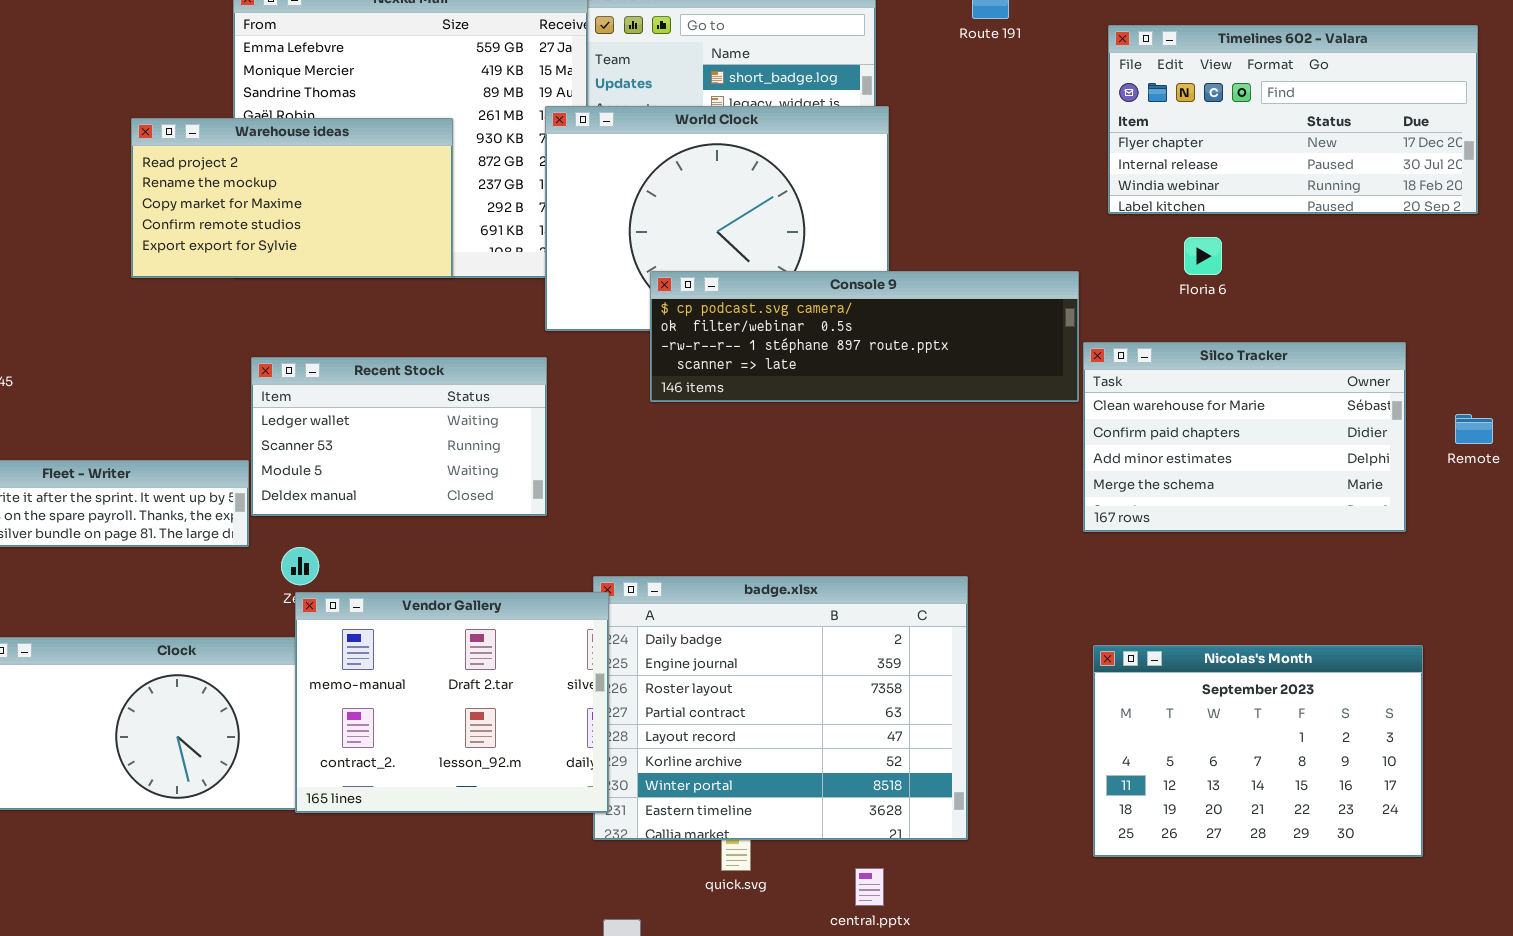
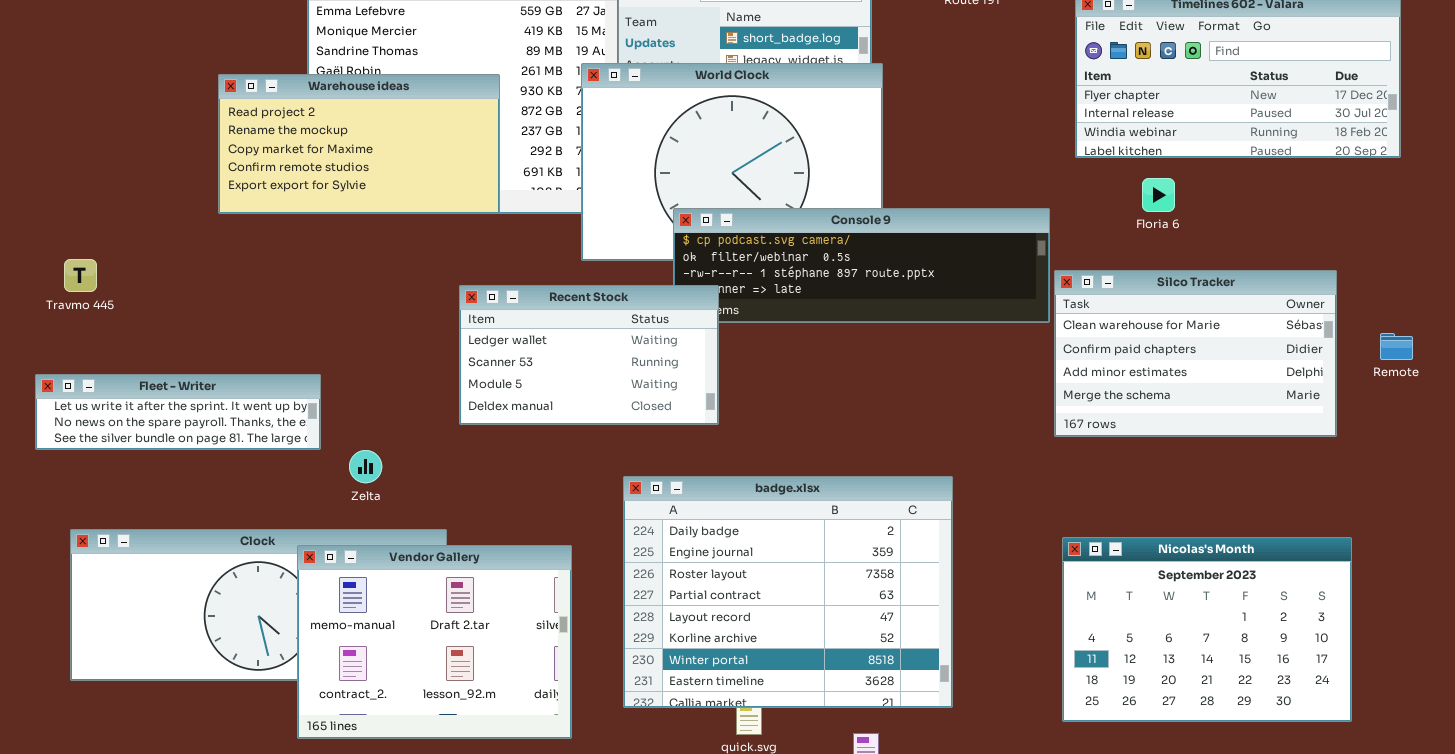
Recent Stock: [251,357,547,516] -> [459,285,719,425], moved
Vendor Gallery: [295,592,609,813] -> [297,545,572,739], moved

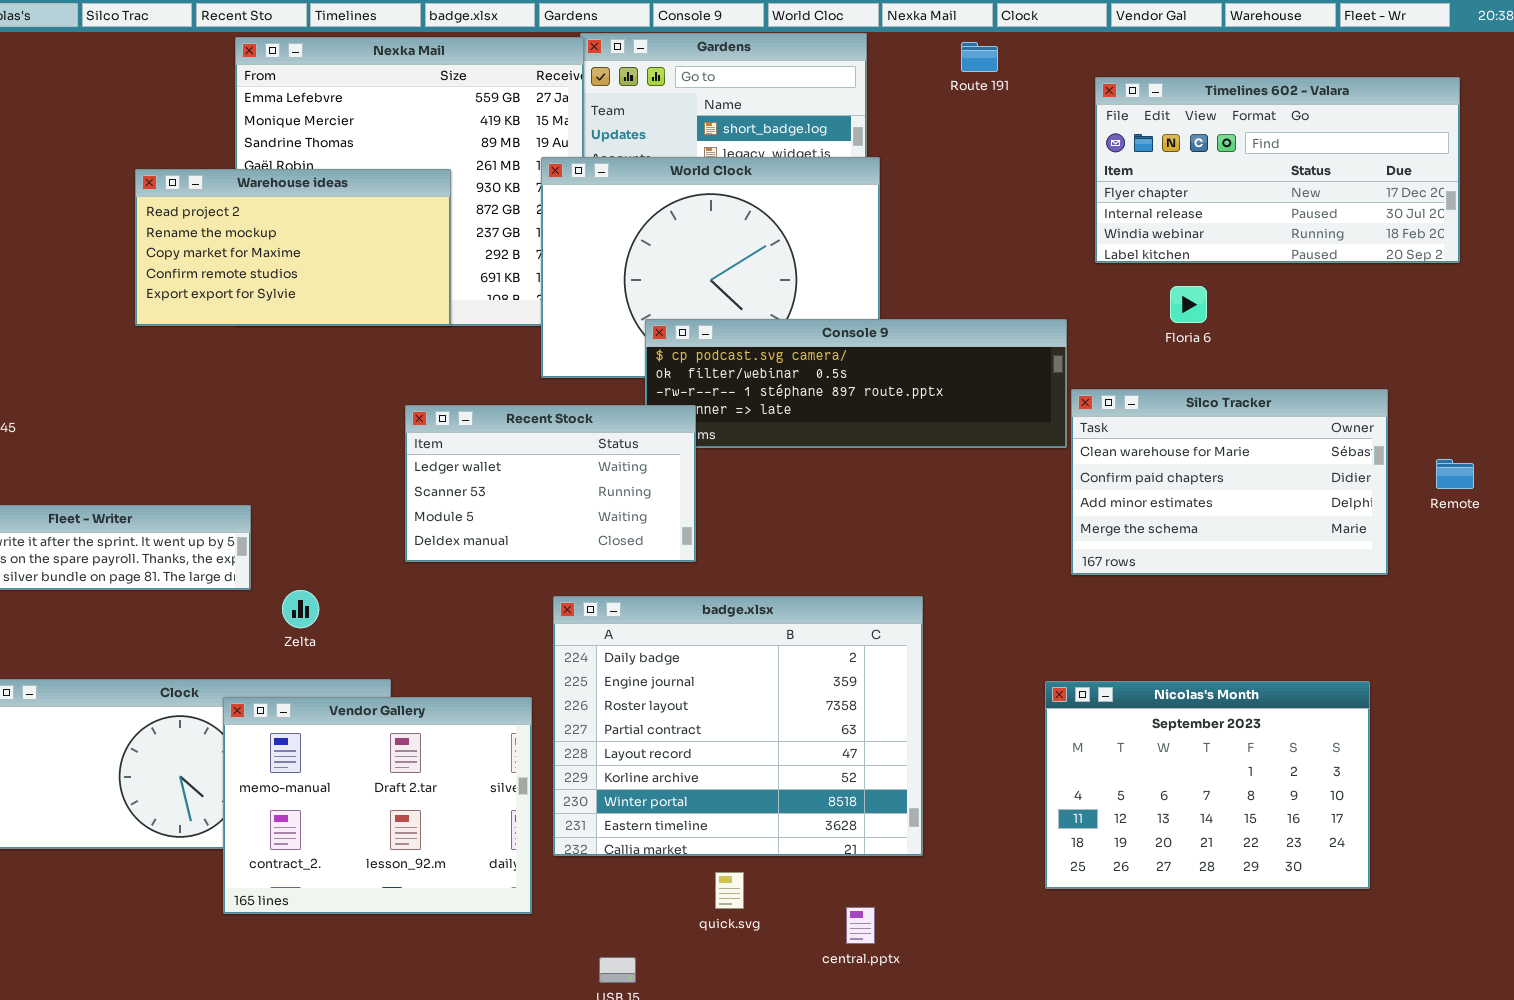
badge.xlsx: [623,476,953,708] -> [553,596,923,856], moved
Nicolas's Month: [1062,537,1352,722] -> [1045,681,1370,889], moved

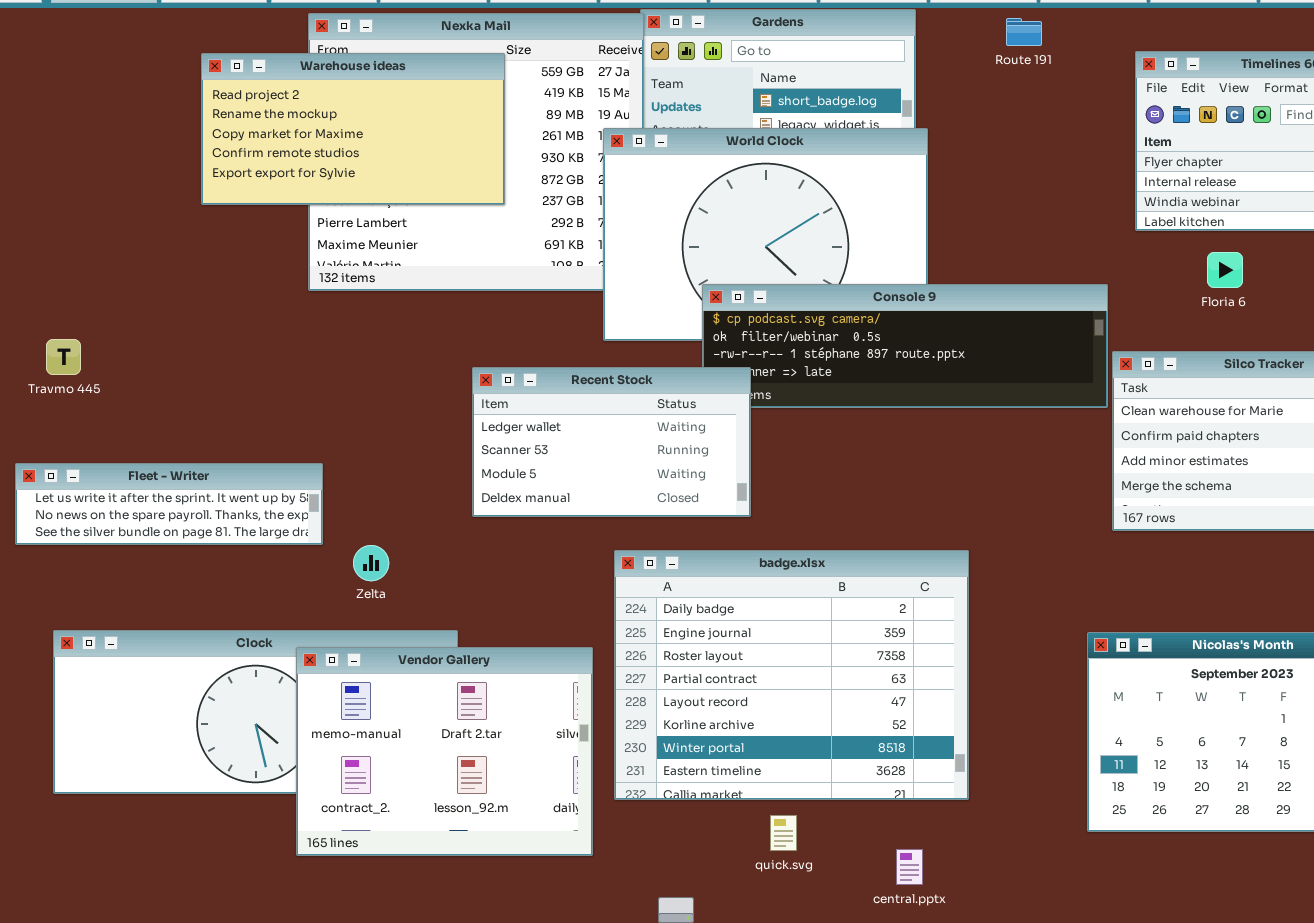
Warehouse ideas: [135,169,451,326] -> [201,53,505,205], moved

